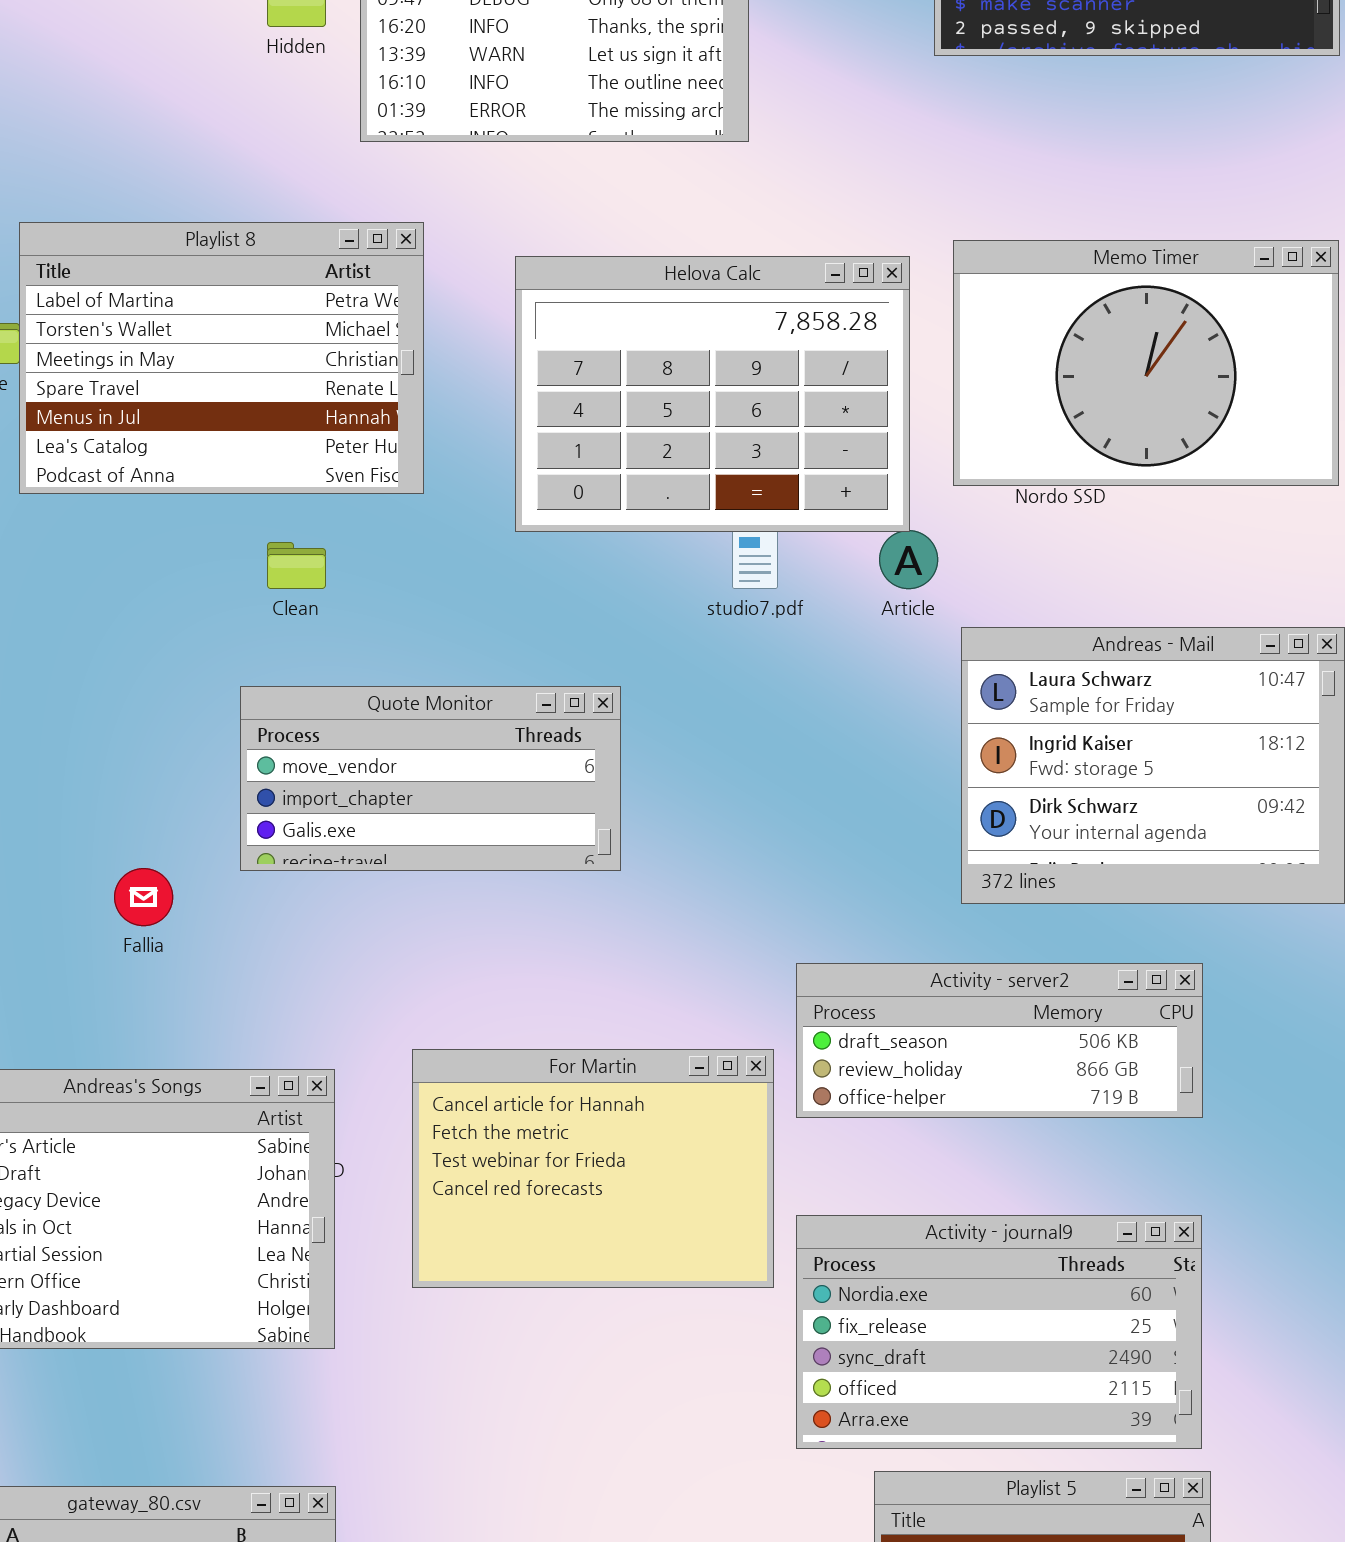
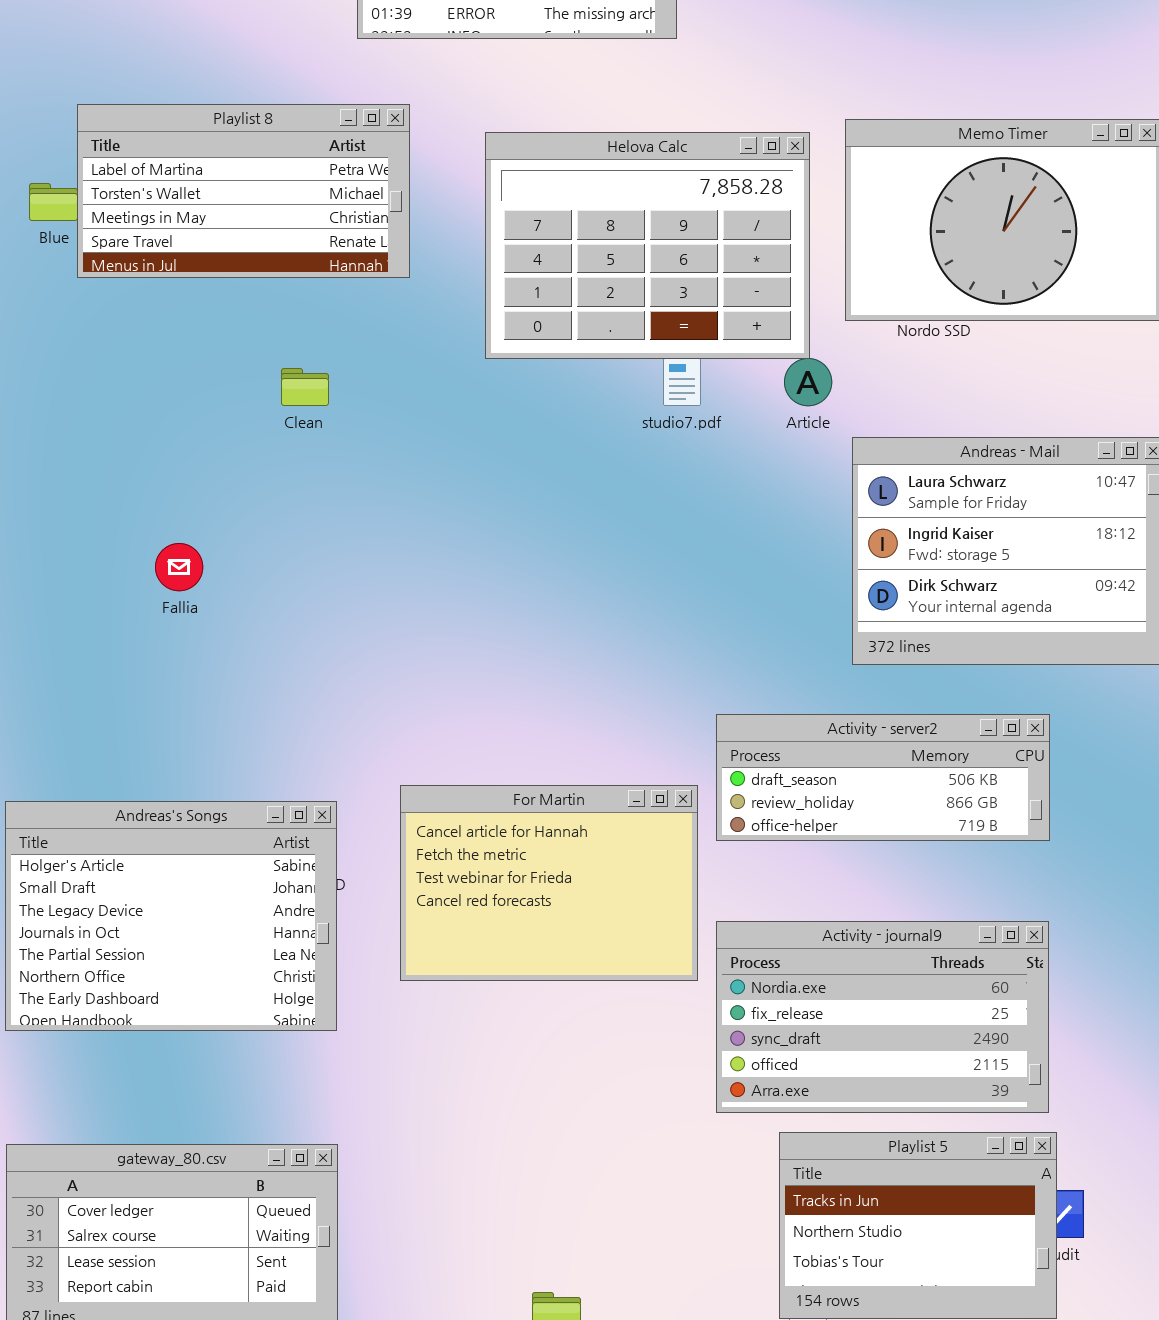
Playlist 8: [19,222,424,494] -> [77,104,410,278], resized
Quote Monitor: [240,686,621,871] -> none, closed
Fallia: [114,868,173,926] -> [155,543,203,591], moved

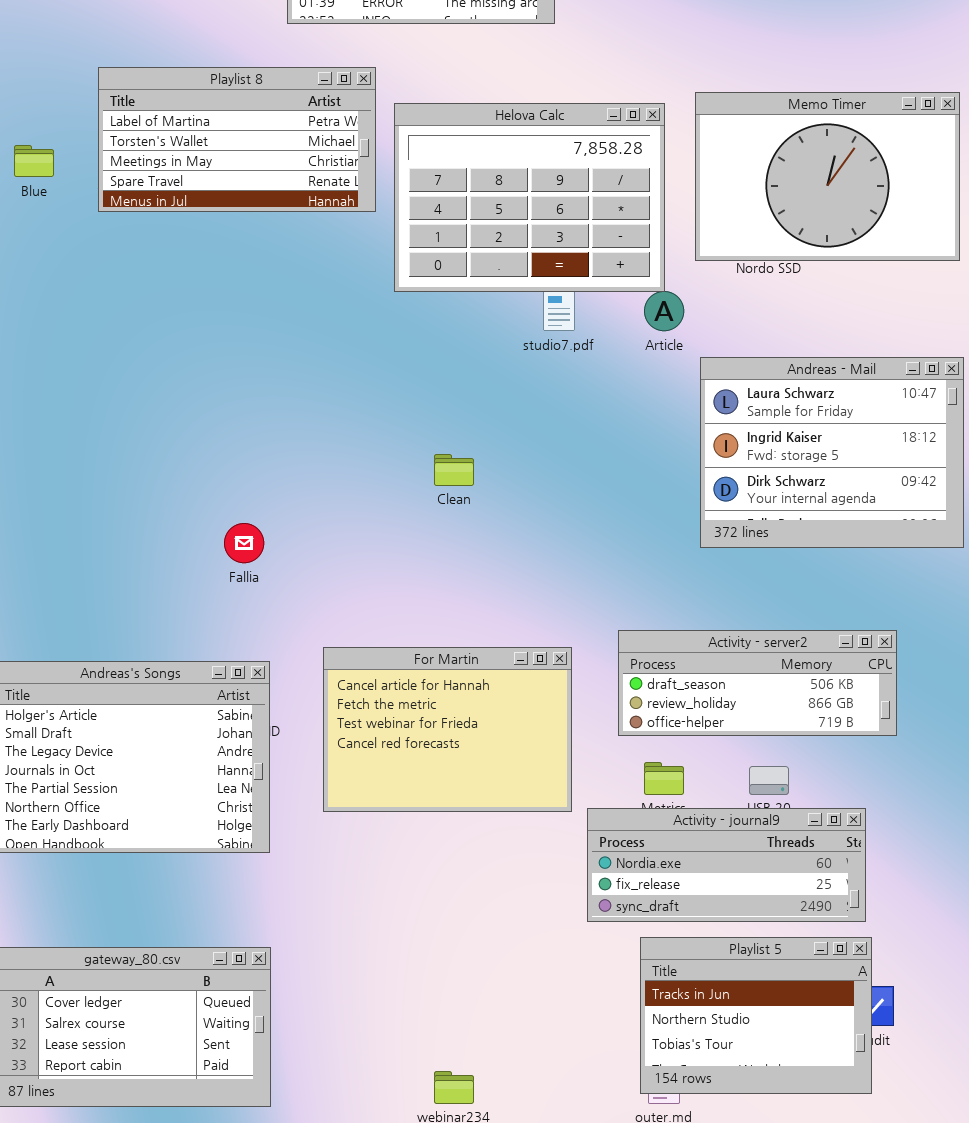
Playlist 8: [77,104,410,278] -> [98,67,376,212], moved
Clean: [281,368,329,406] -> [434,454,474,486], moved
Fallia: [155,543,203,591] -> [224,523,264,563], moved
Activity - server2: [716,714,1050,841] -> [618,630,897,736], moved
Activity - journal9: [716,921,1049,1113] -> [587,808,866,922], resized

